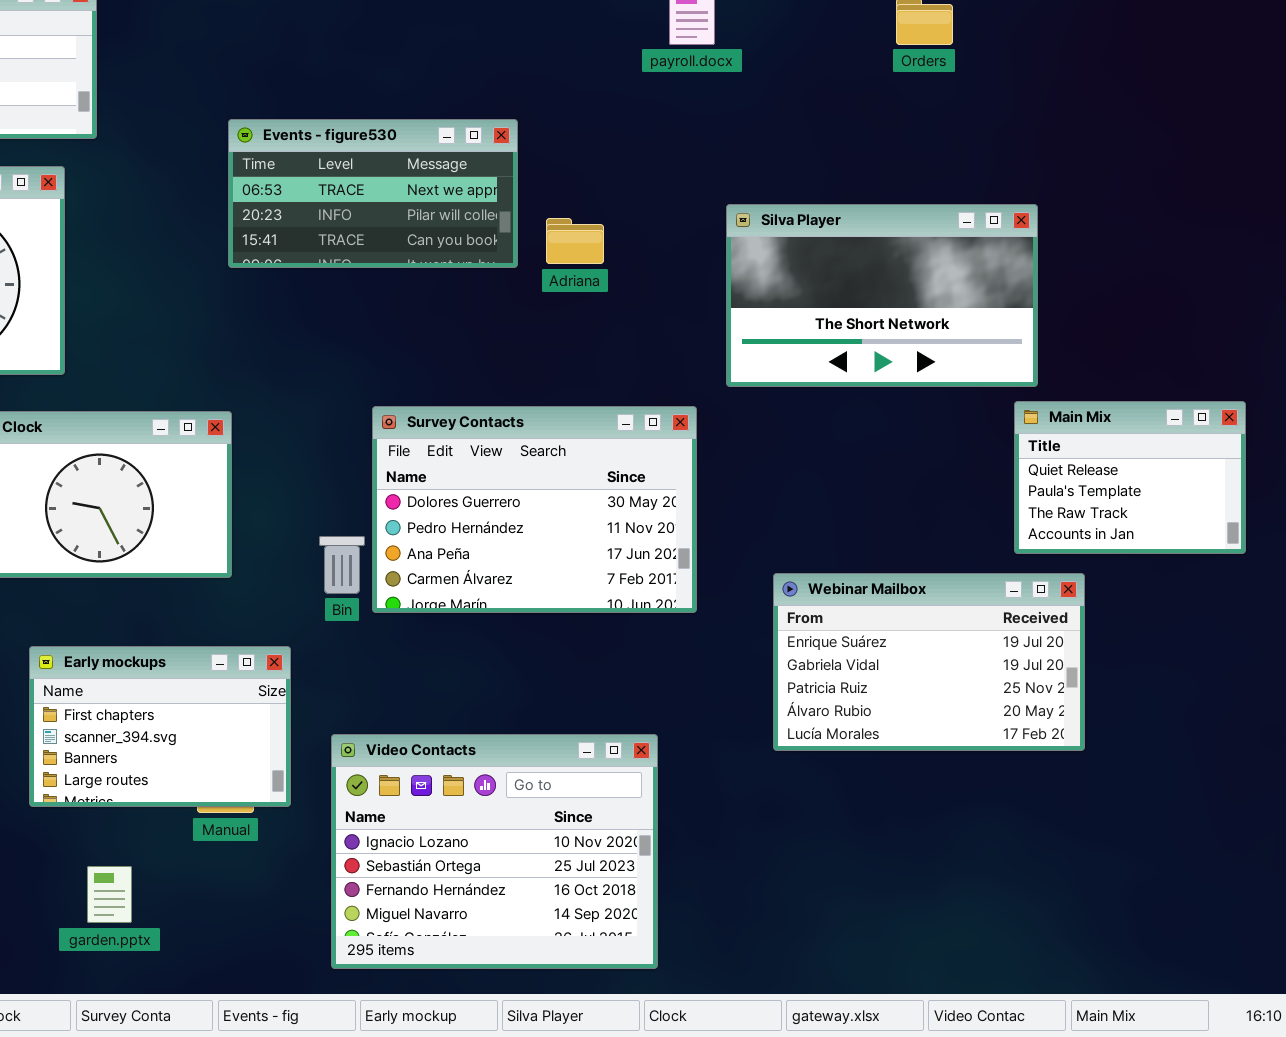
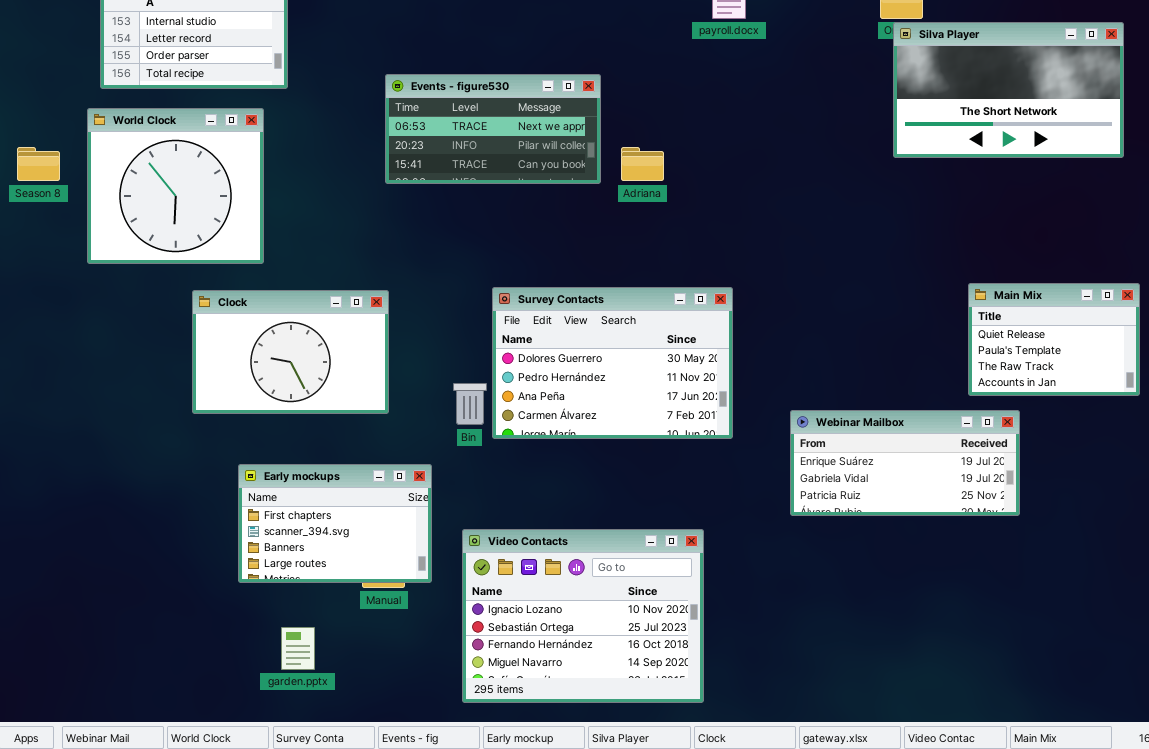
Silva Player: [726,204,1038,387] -> [893,22,1124,158], moved
Webinar Mailbox: [773,573,1085,751] -> [790,410,1020,516], resized

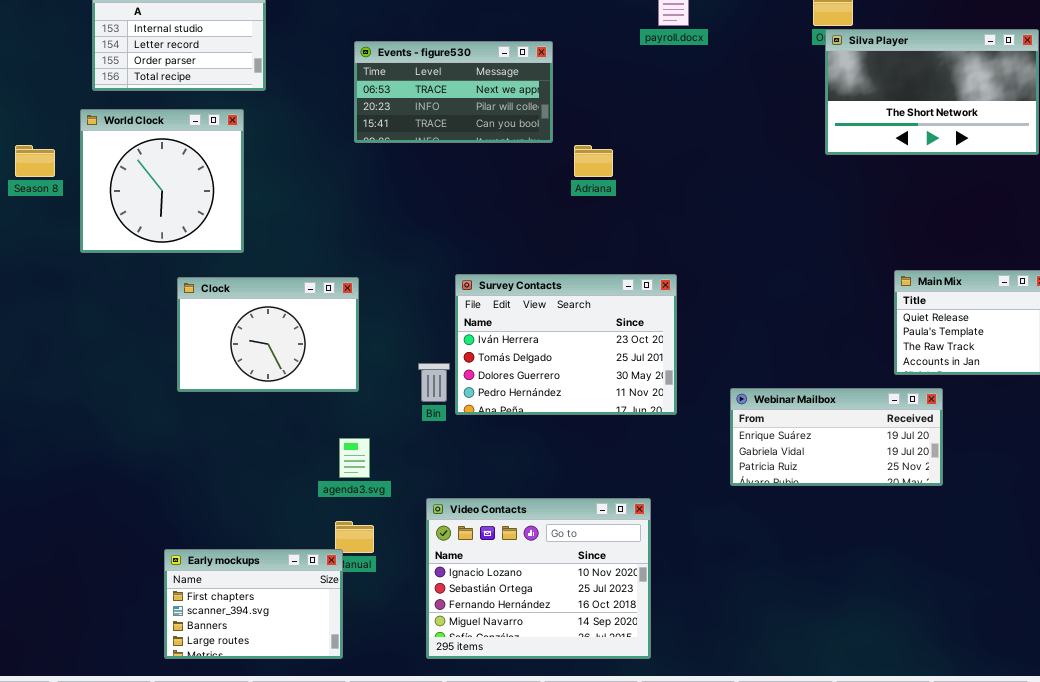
Events - figure530: [385,74,601,184] -> [354,41,553,143], moved
Survey Contacts: [492,287,733,439] -> [455,274,677,415], scrolled up 2 rows
Early mockups: [238,464,432,583] -> [164,549,343,659], moved

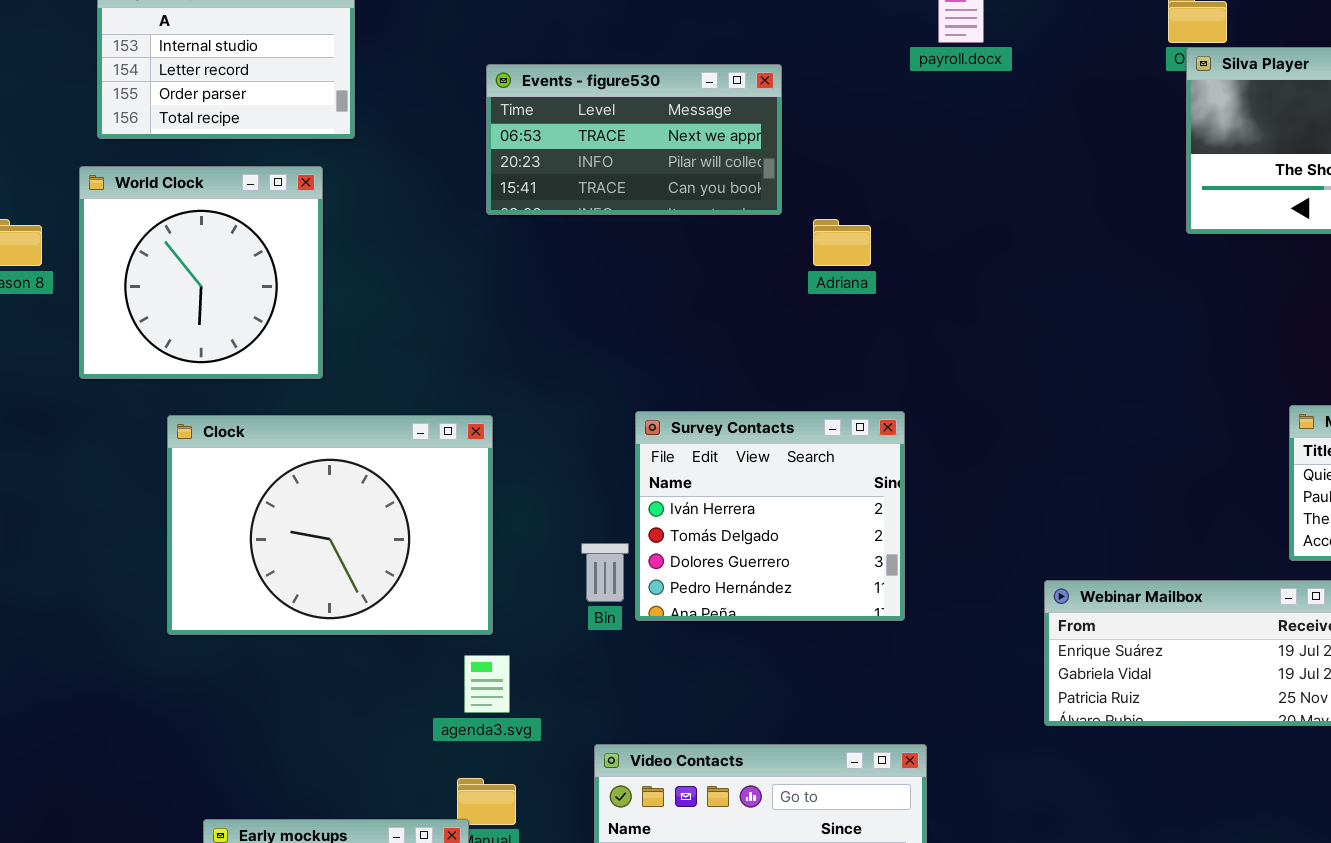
Survey Contacts: [455,274,677,415] -> [635,411,905,621], resized
Clock: [177,277,359,392] -> [167,415,493,635], resized

